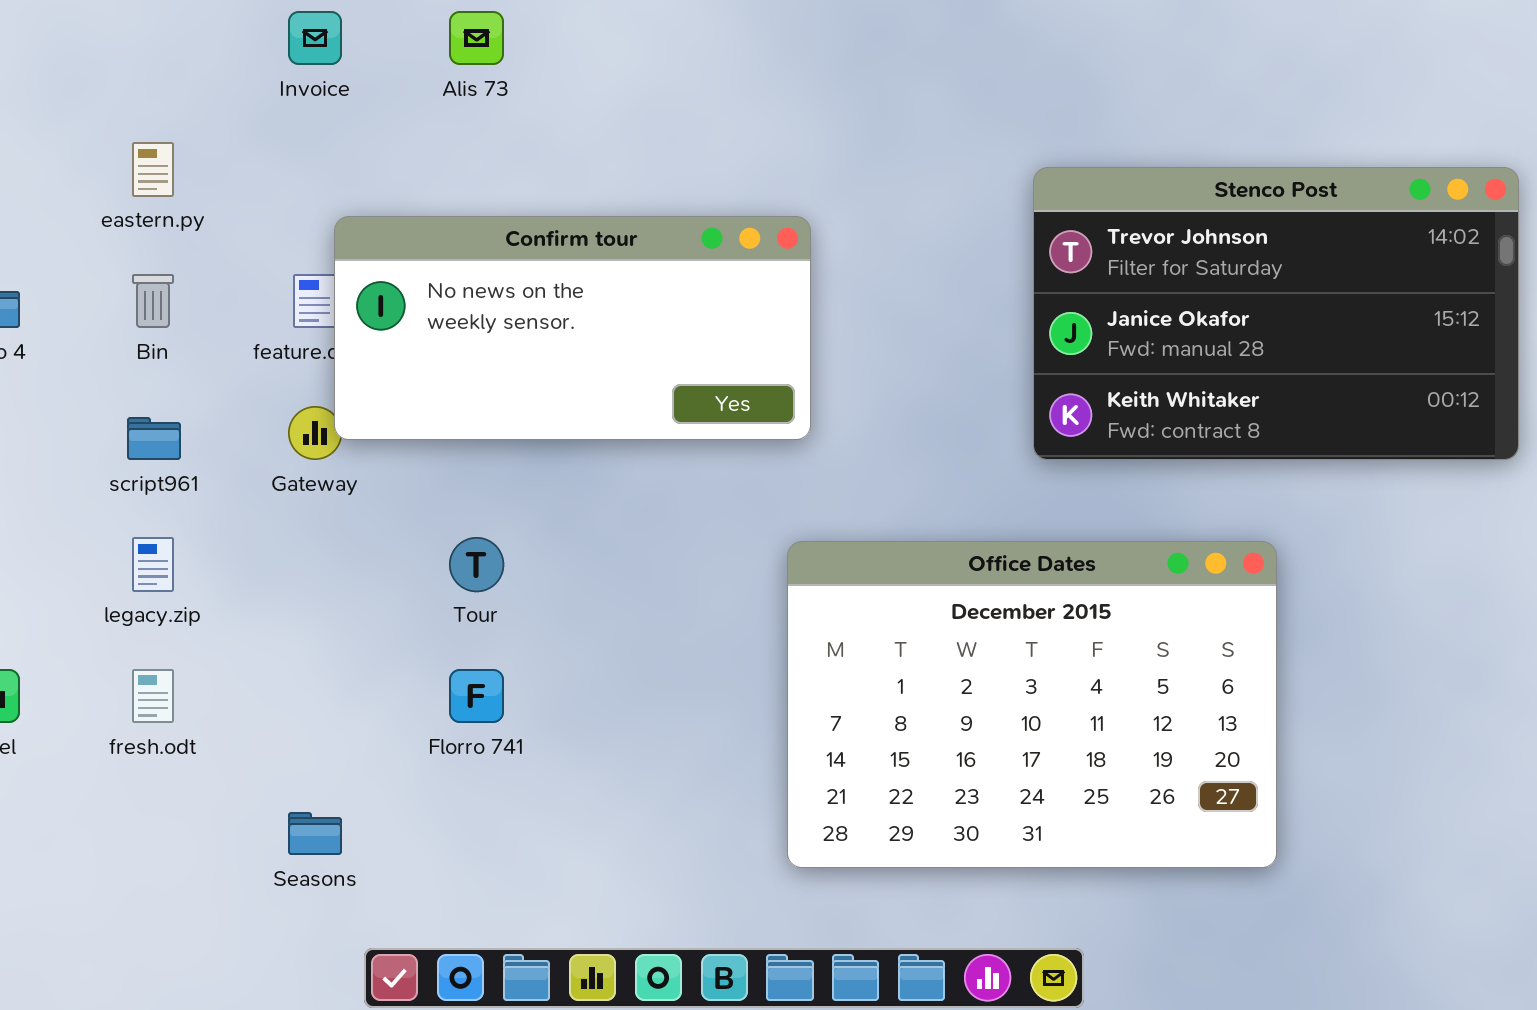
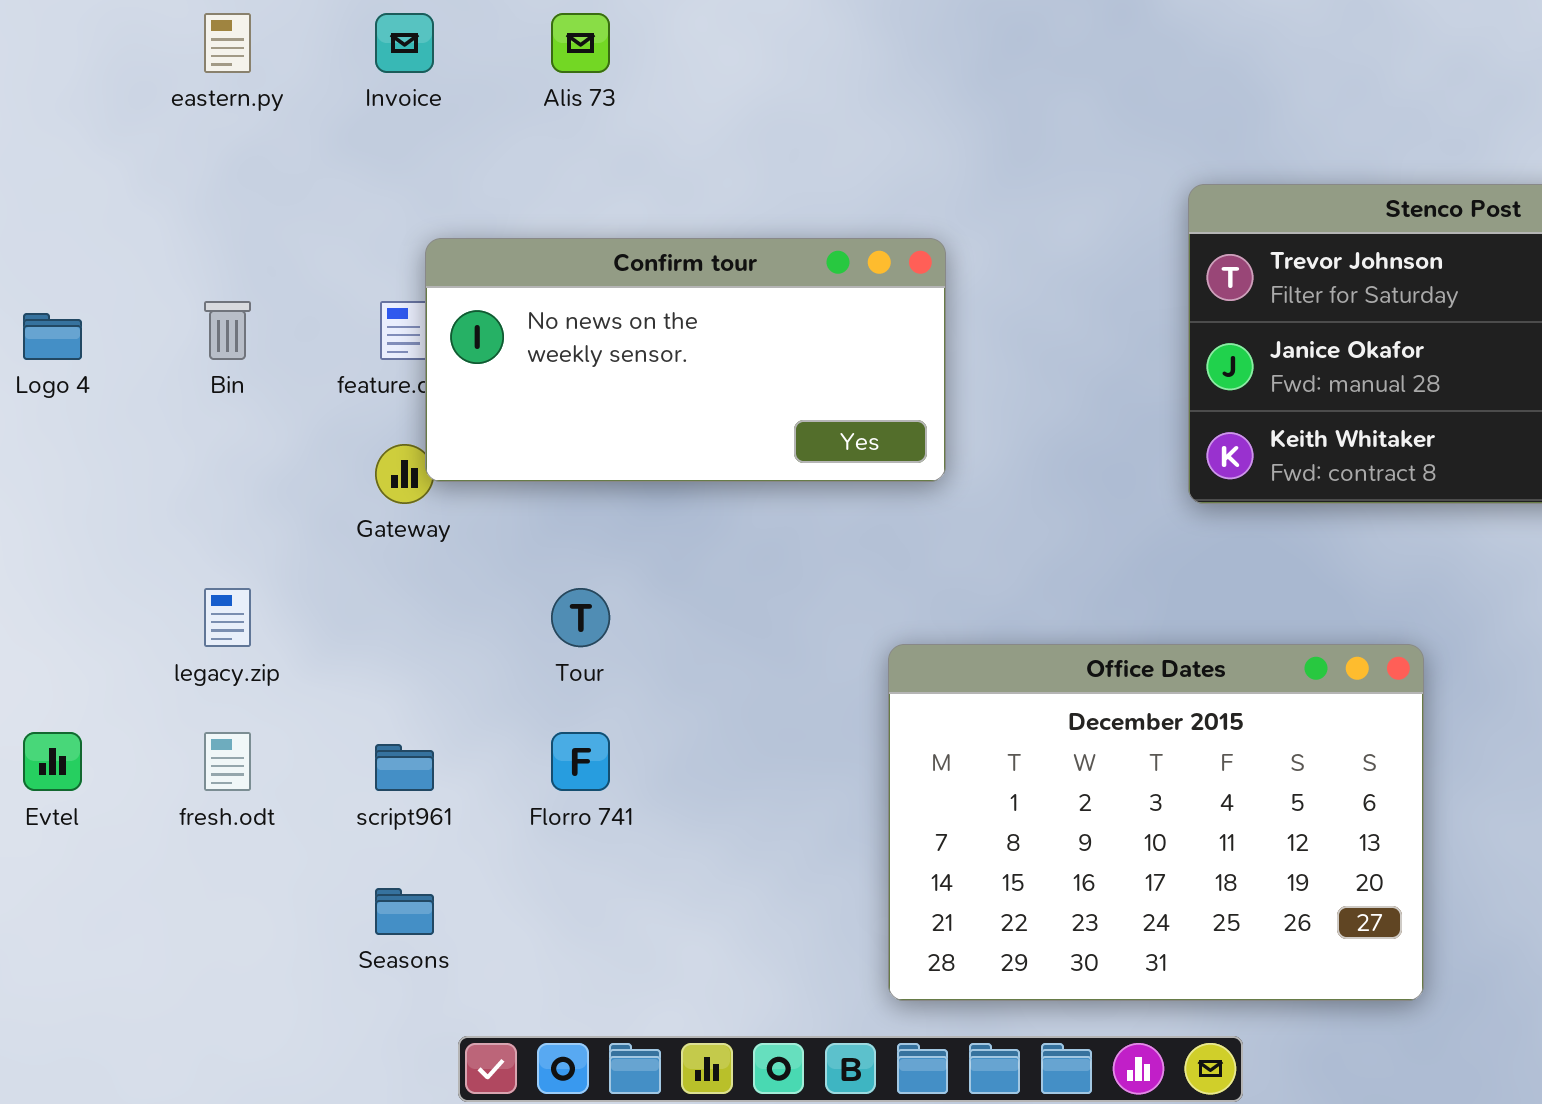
eastern.py: [132,142,174,197] -> [204,13,251,73], moved
script961: [127,417,181,460] -> [375,744,434,791], moved
Office Dates: [787,541,1277,868] -> [888,644,1424,1001], moved

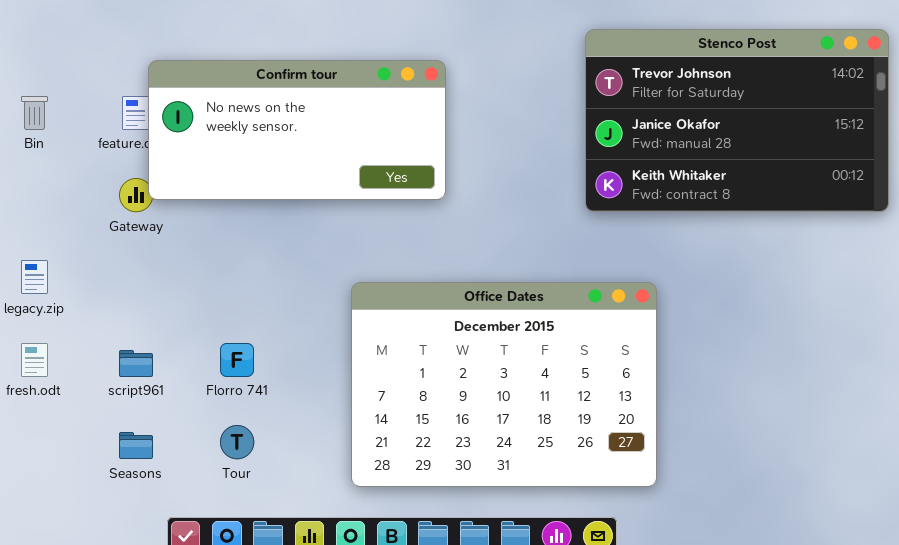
Tour: [551,588,610,647] -> [220,425,254,459], moved
Office Dates: [888,644,1424,1001] -> [351,282,657,487], moved

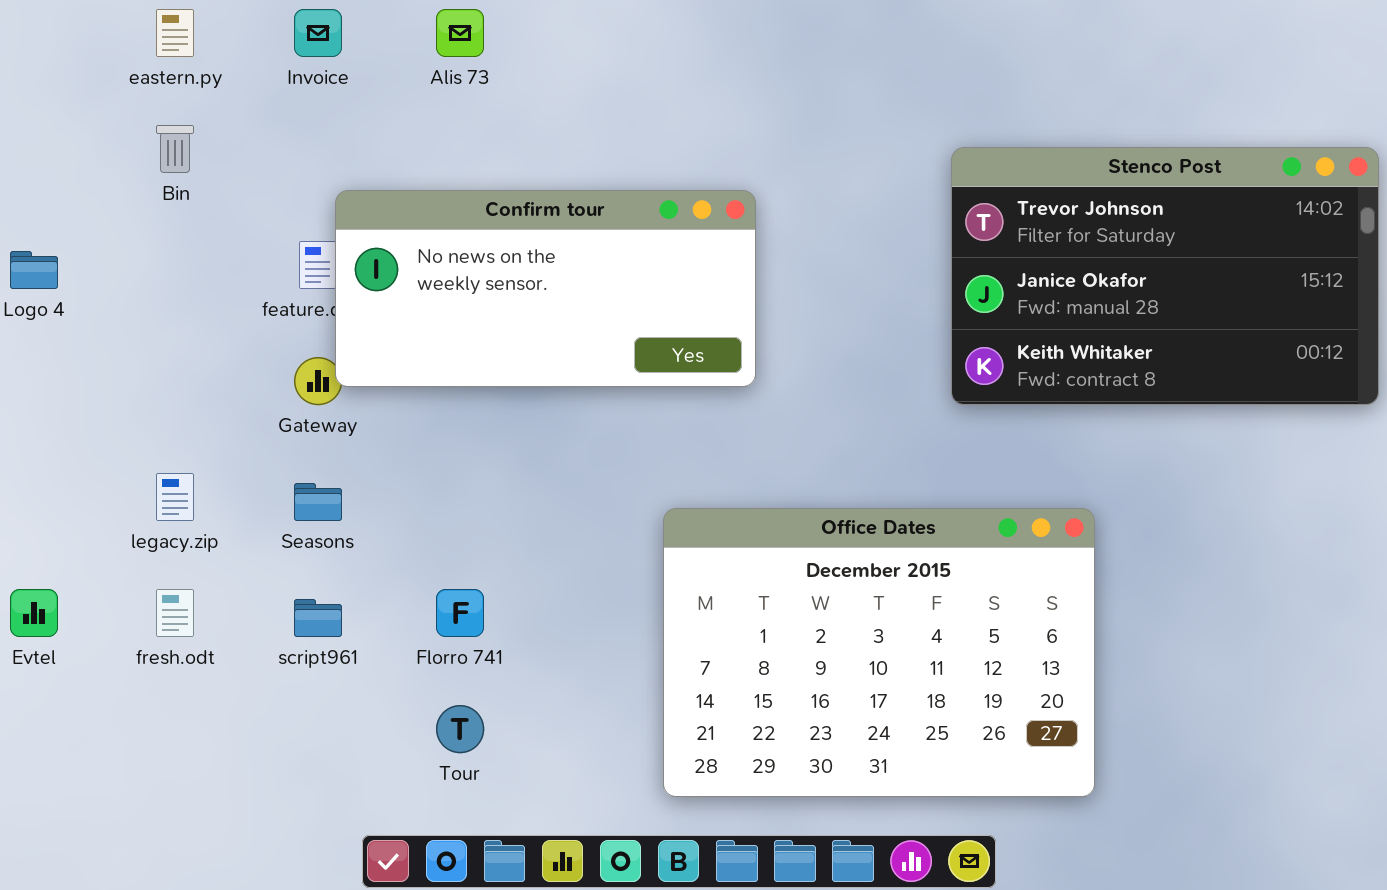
Bin: [21,96,48,130] -> [156,125,194,173], moved
Office Dates: [351,282,657,487] -> [663,508,1095,797], moved
Seasons: [119,432,153,459] -> [294,483,342,521], moved

